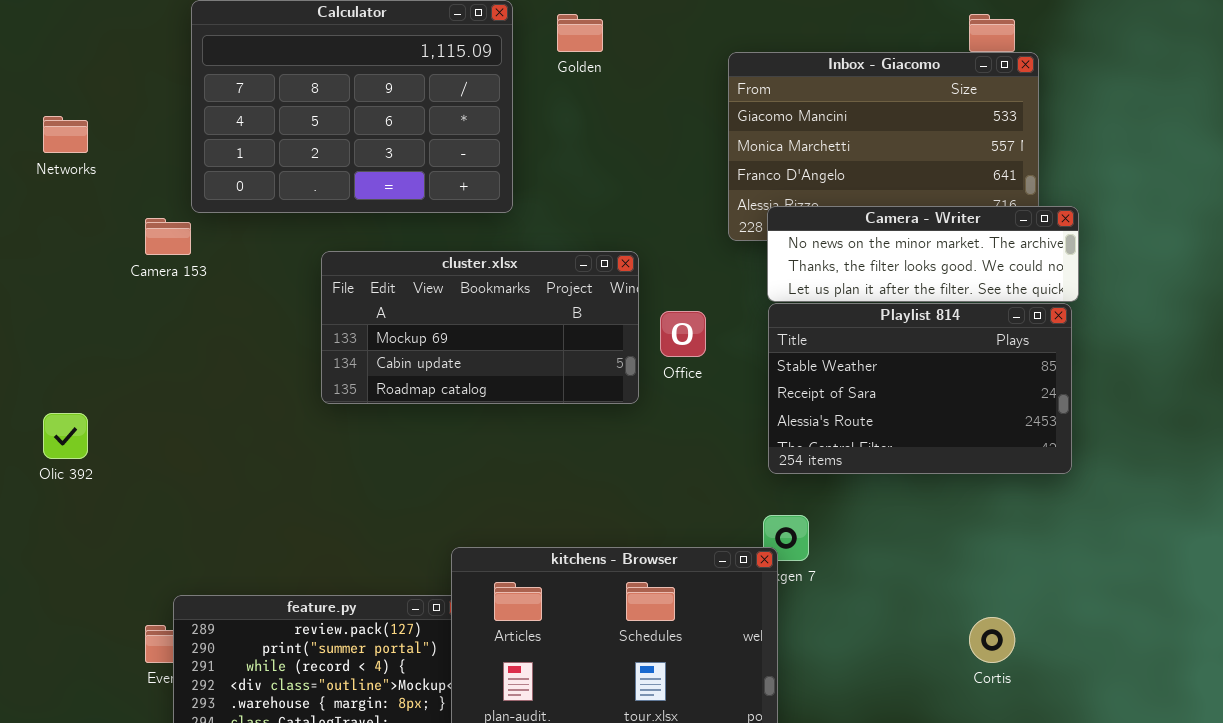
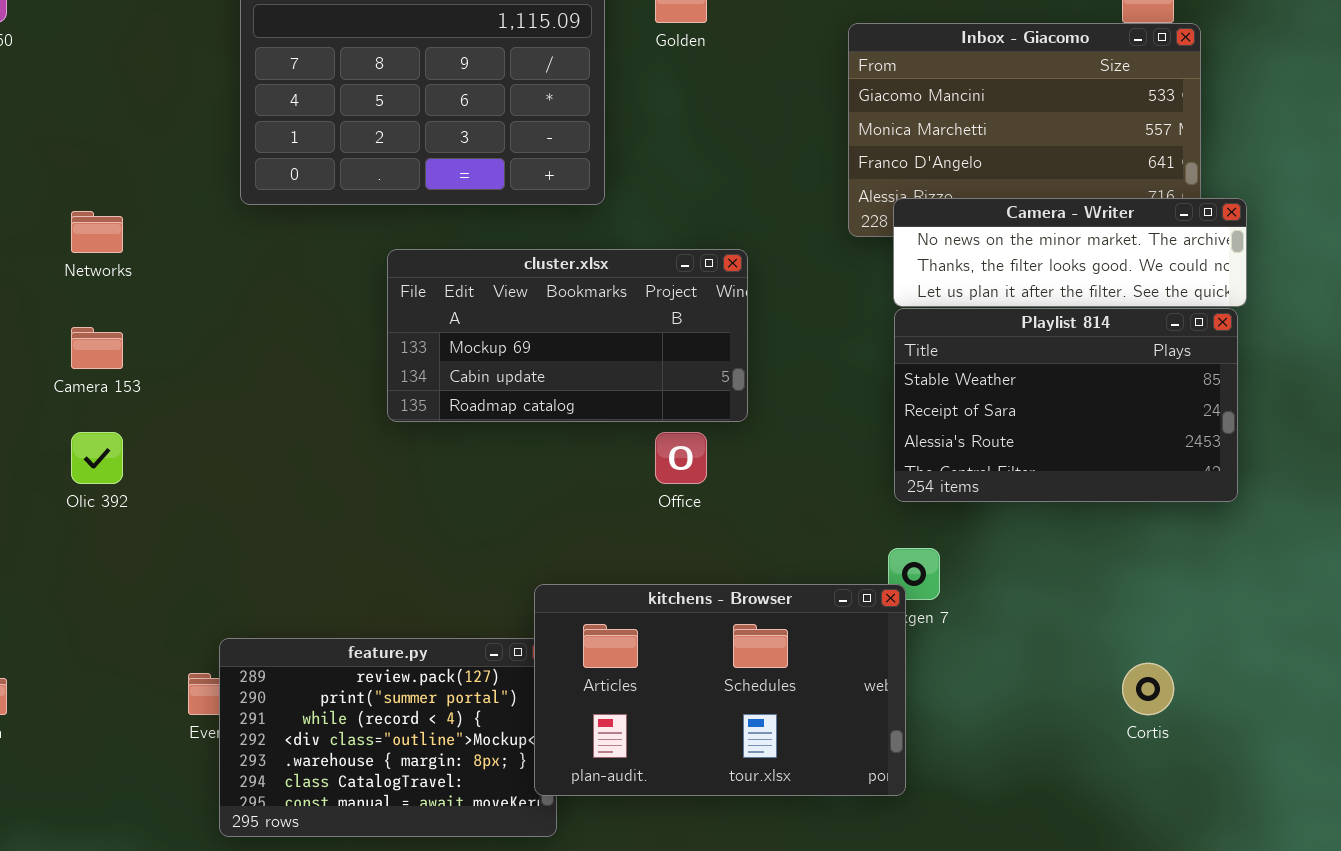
Networks: [43,116,88,153] -> [71,211,123,253], moved
Camera 153: [145,218,191,255] -> [71,327,123,369], moved
Office: [660,311,706,357] -> [655,432,707,484], moved

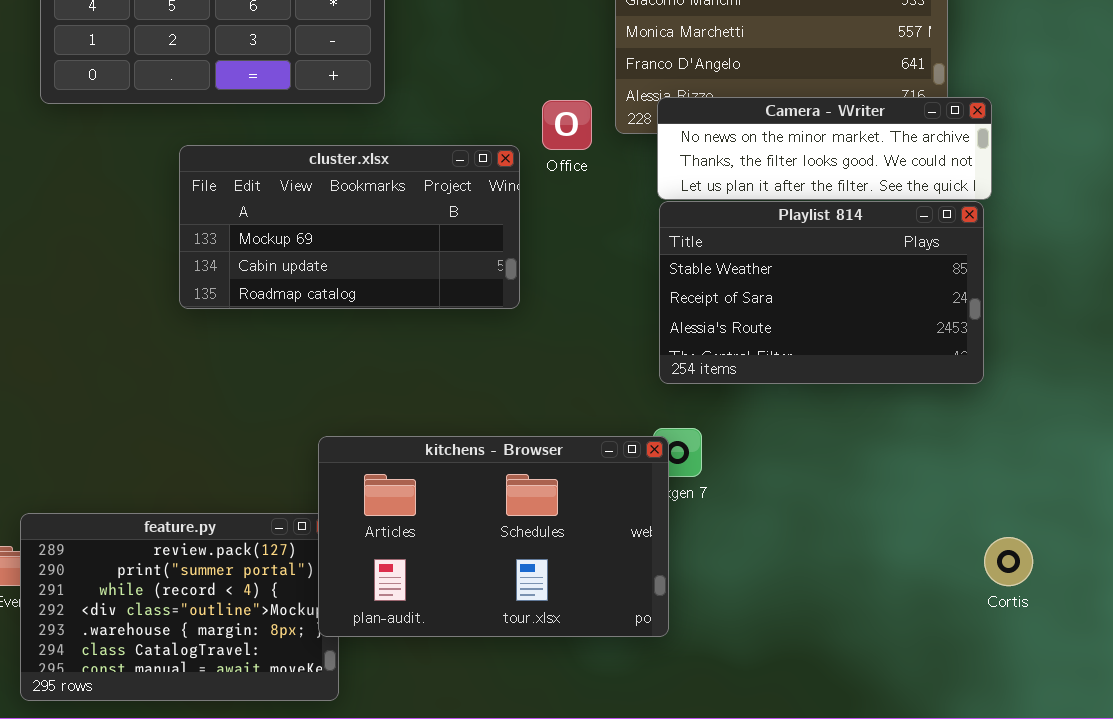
Office: [655,432,707,484] -> [542,100,592,150], moved
kitchens - Browser: [534,584,906,796] -> [318,436,669,637], moved
Cortis: [1122,663,1174,715] -> [984,537,1033,586], moved

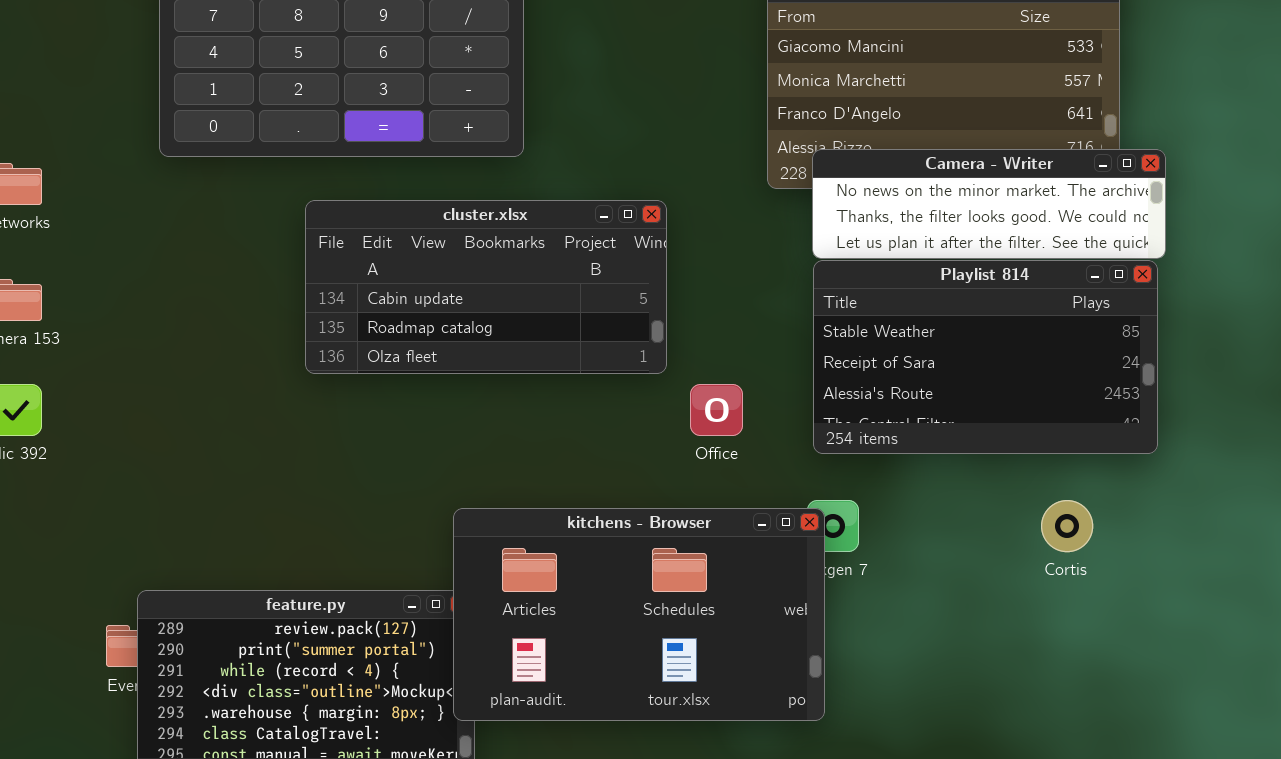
Office: [542,100,592,150] -> [690,384,743,436], moved
cluster.xlsx: [179,145,520,309] -> [305,200,667,374], scrolled down 1 row
Cortis: [984,537,1033,586] -> [1041,500,1093,552], moved

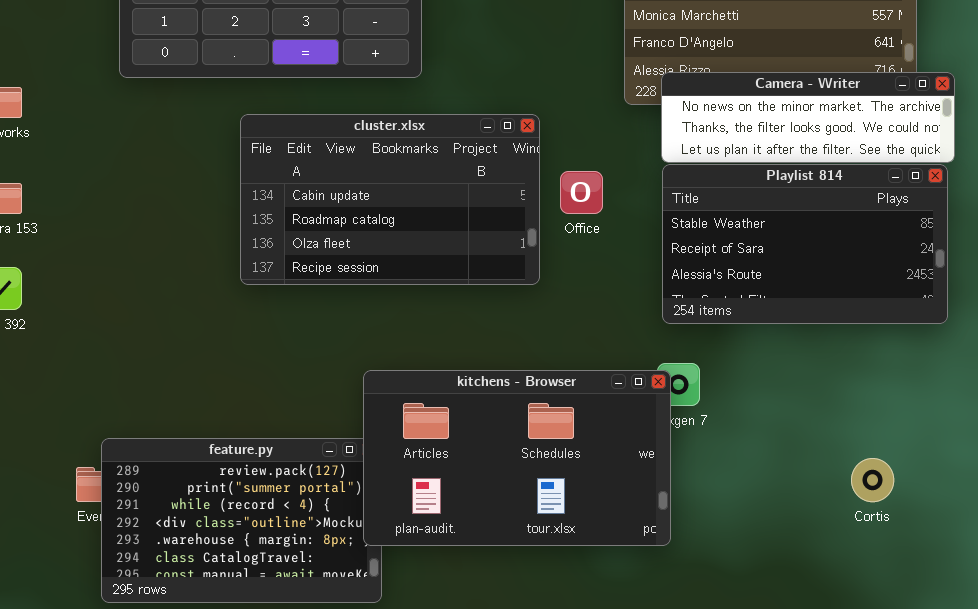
cluster.xlsx: [305,200,667,374] -> [240,114,540,285], resized
Office: [690,384,743,436] -> [560,171,603,214], moved
Cortis: [1041,500,1093,552] -> [851,458,894,502], moved

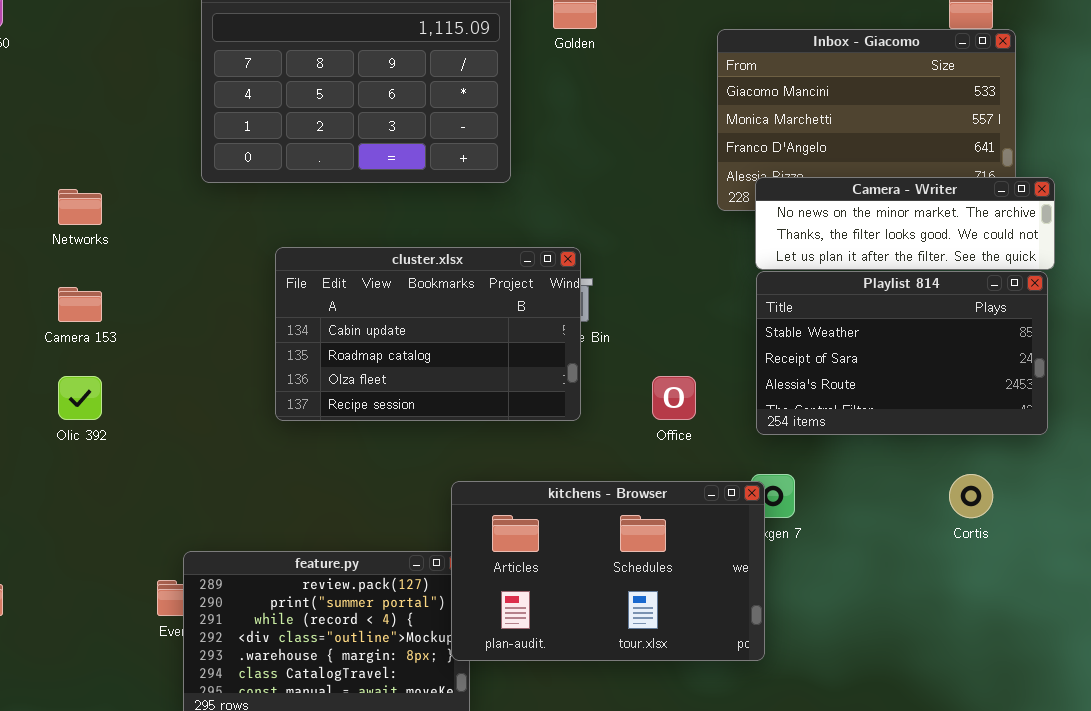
cluster.xlsx: [240,114,540,285] -> [275,247,581,421], moved
Office: [560,171,603,214] -> [652,376,696,420], moved
Cortis: [851,458,894,502] -> [949,474,993,518], moved

